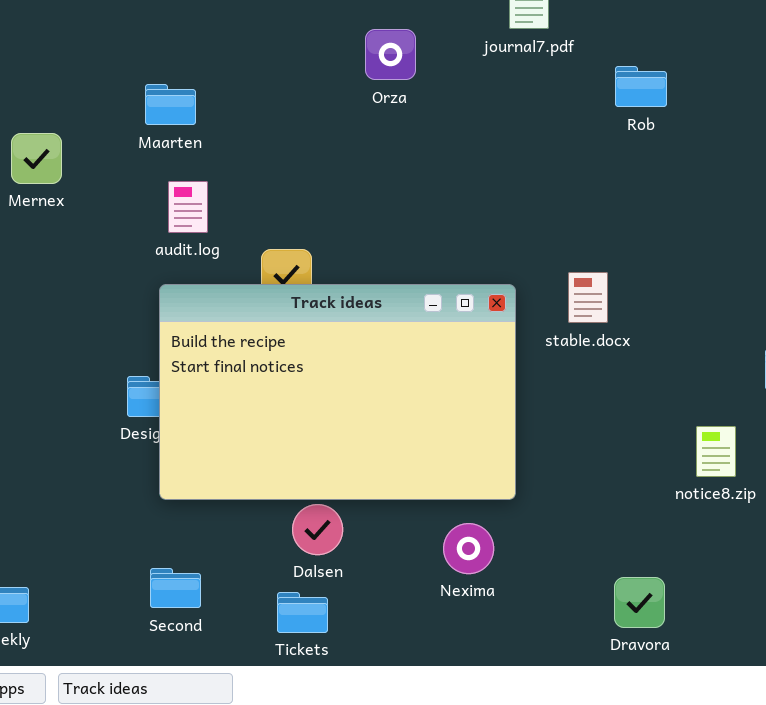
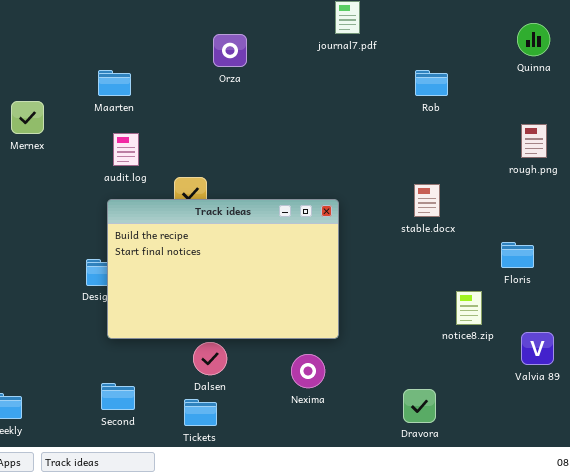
Orza: [365,29,416,80] -> [213,34,247,67], moved
Rob: [615,66,667,107] -> [415,70,448,96], moved
stable.docx: [568,272,608,323] -> [414,184,440,217], moved

